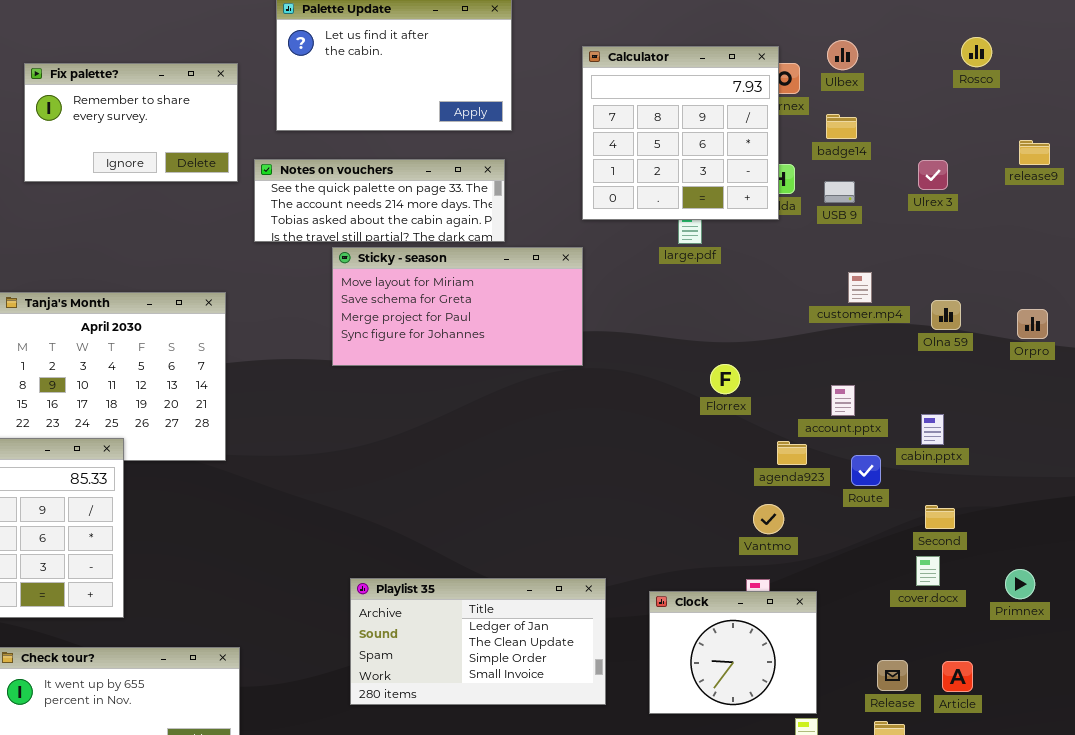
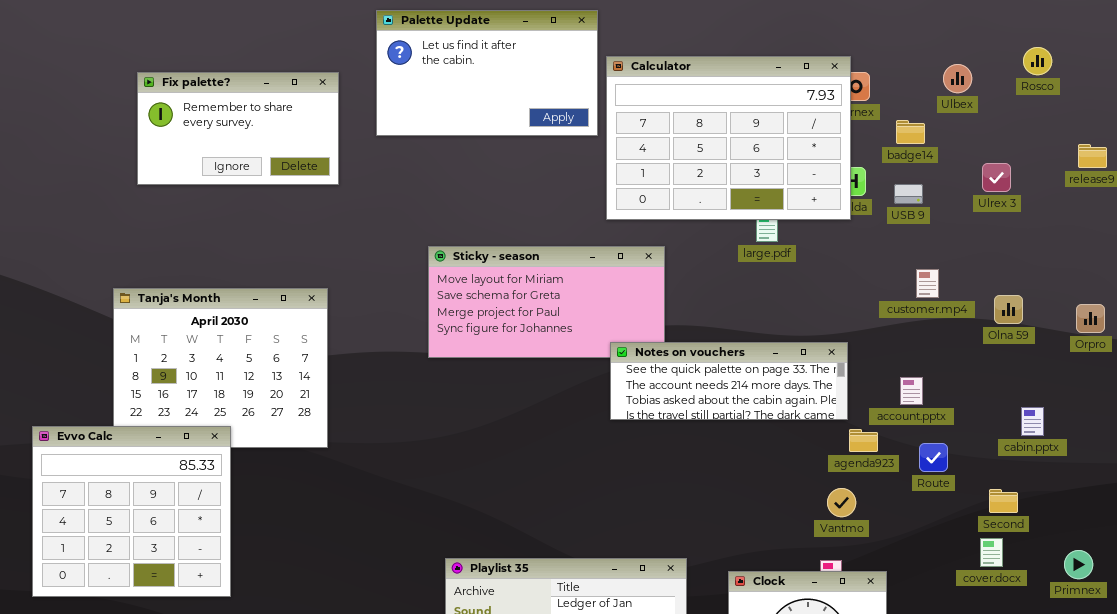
Ulbex: [827,40,858,70] -> [943,64,972,93], moved
Calculator: [582,46,779,220] -> [606,56,851,220], resized
Notes on vouchers: [254,159,505,242] -> [610,342,848,420], moved
cabin.pptx: [921,414,944,445] -> [1021,407,1044,436], moved

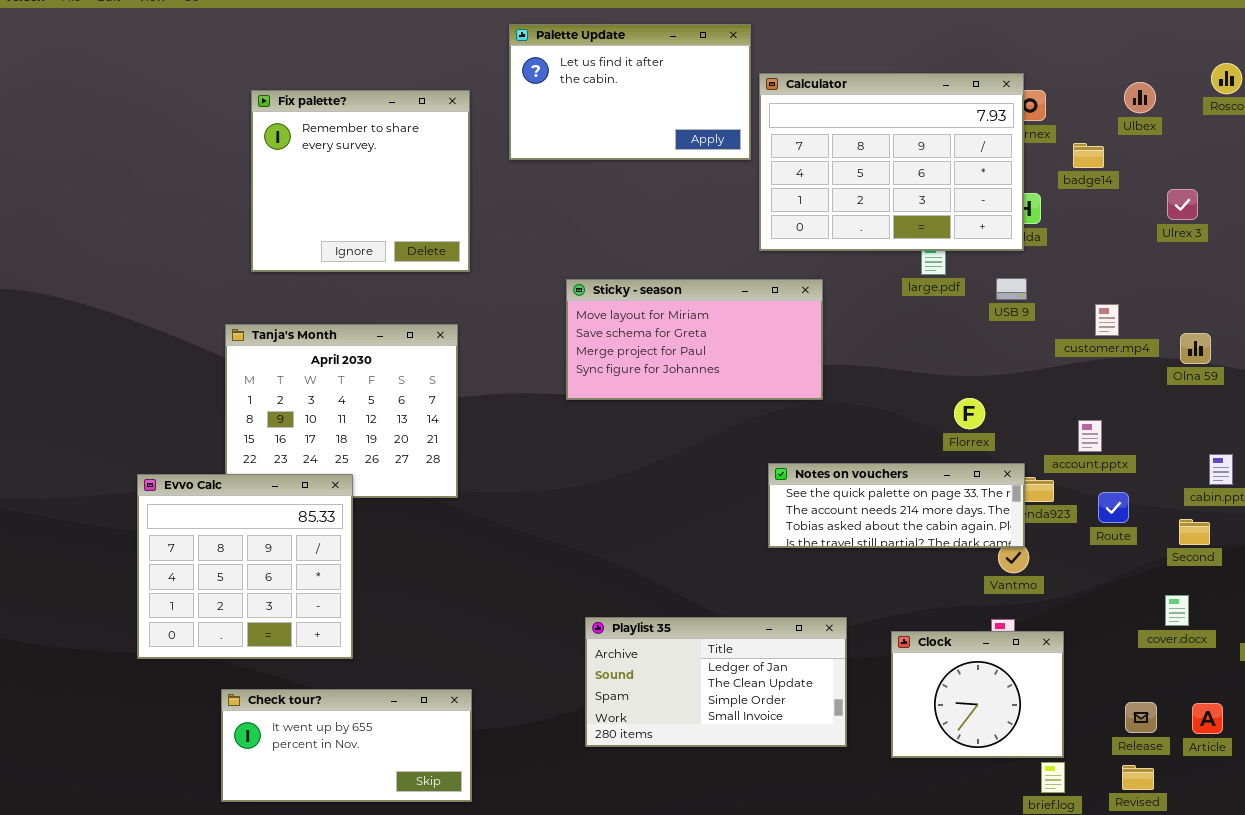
Fix palette?: [137,72,339,185] -> [251,90,470,272], resized
USB 9: [894,184,923,204] -> [996,278,1027,300], moved
Notes on vouchers: [610,342,848,420] -> [768,463,1025,548], moved
Second: [989,489,1018,513] -> [1179,519,1210,545], moved

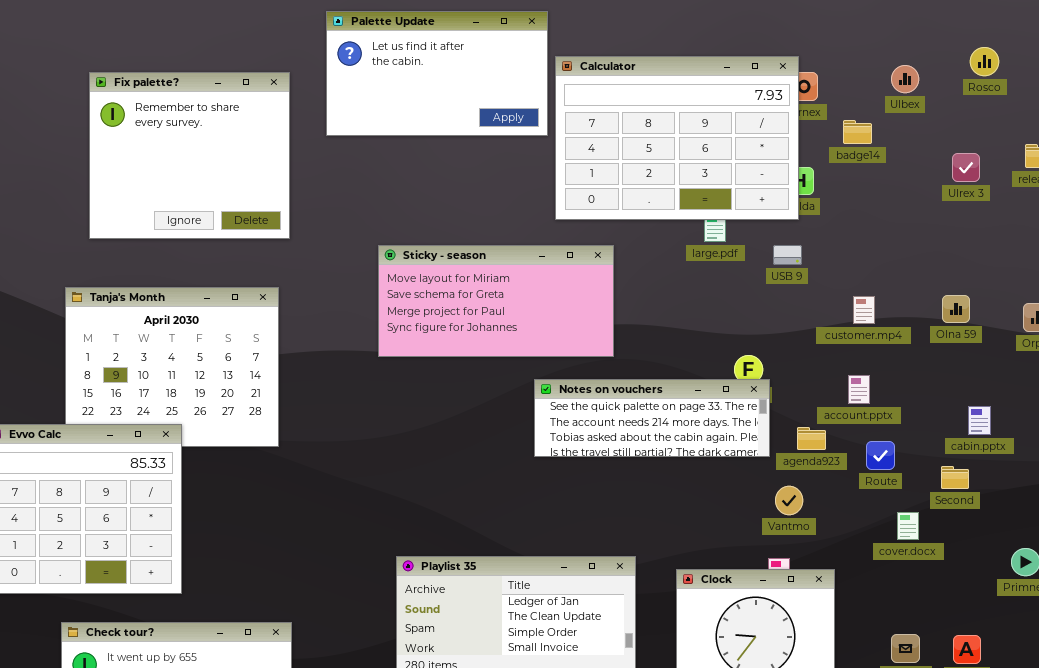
Ulrex 3: [1167,189,1198,220] -> [952,153,980,182], moved
customer.mp4: [1095,304,1119,336] -> [853,296,875,324], moved
Notes on vouchers: [768,463,1025,548] -> [534,379,770,457], moved
cover.docx: [1165,595,1189,626] -> [897,512,919,540], moved

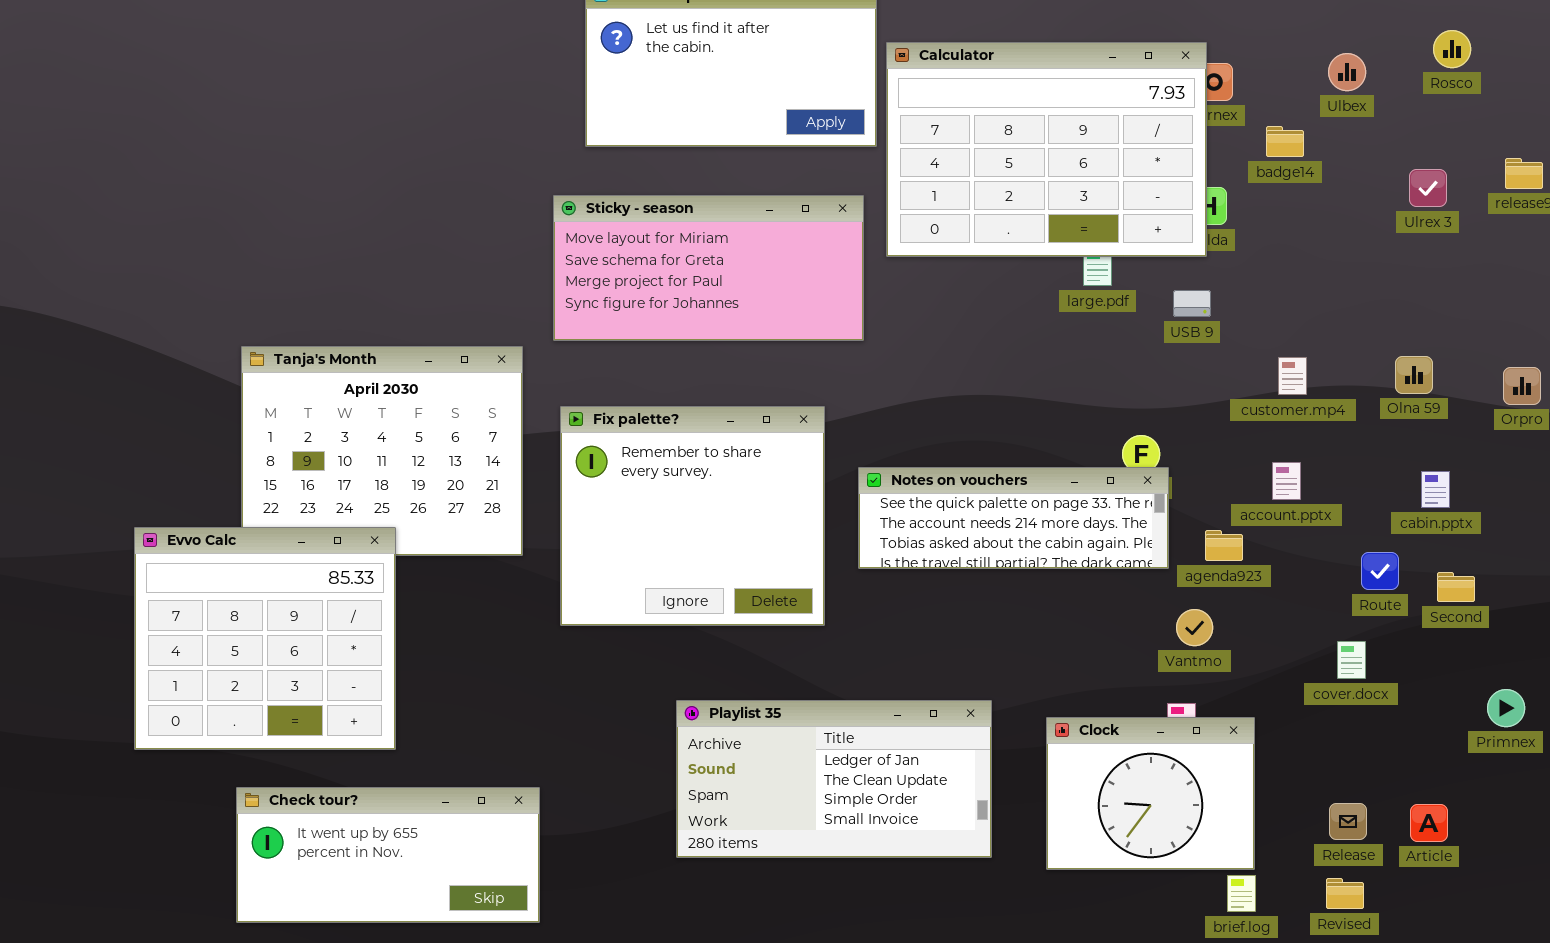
Fix palette?: [89,72,290,239] -> [560,406,825,626], moved
Sticky - season: [378,245,614,357] -> [553,195,864,341], moved
cabin.pptx: [968,406,991,435] -> [1421,471,1450,508], moved
Route: [866,441,895,470] -> [1361,552,1399,590], moved
Second: [941,466,969,489] -> [1437,572,1475,602], moved

